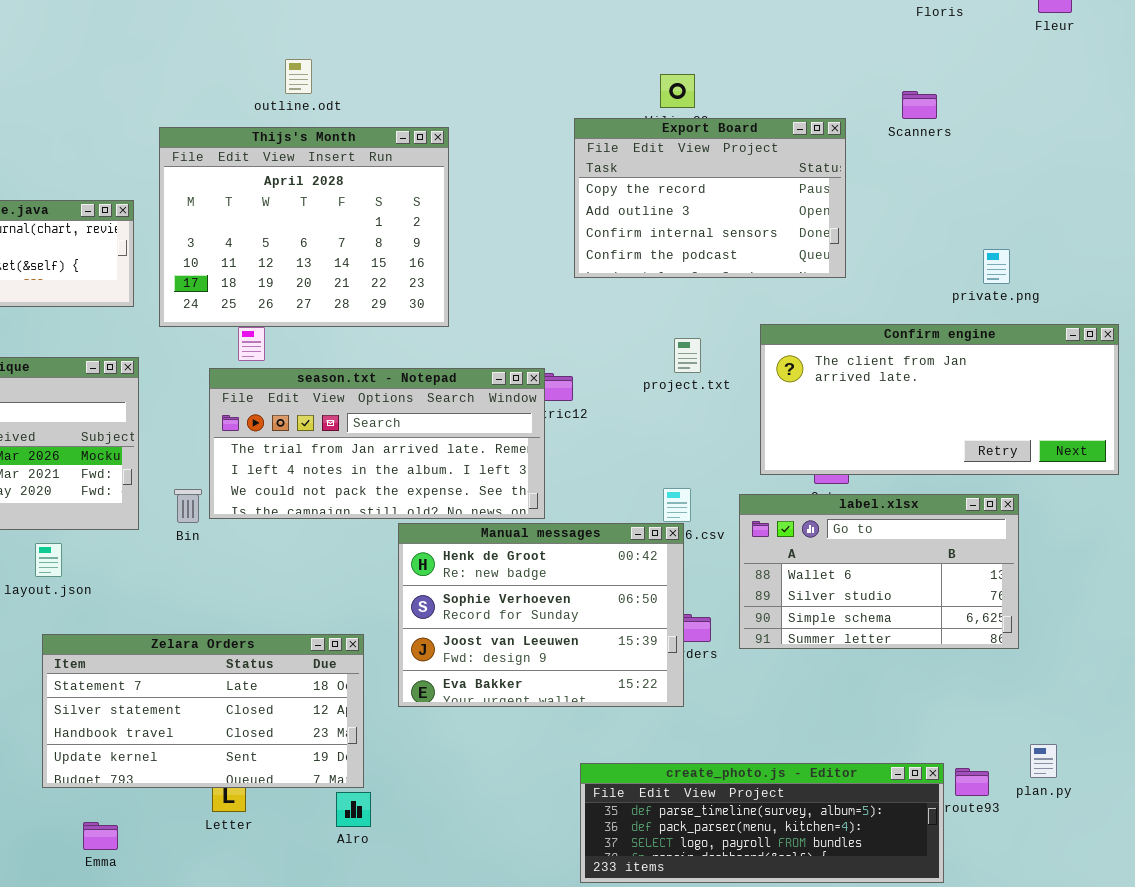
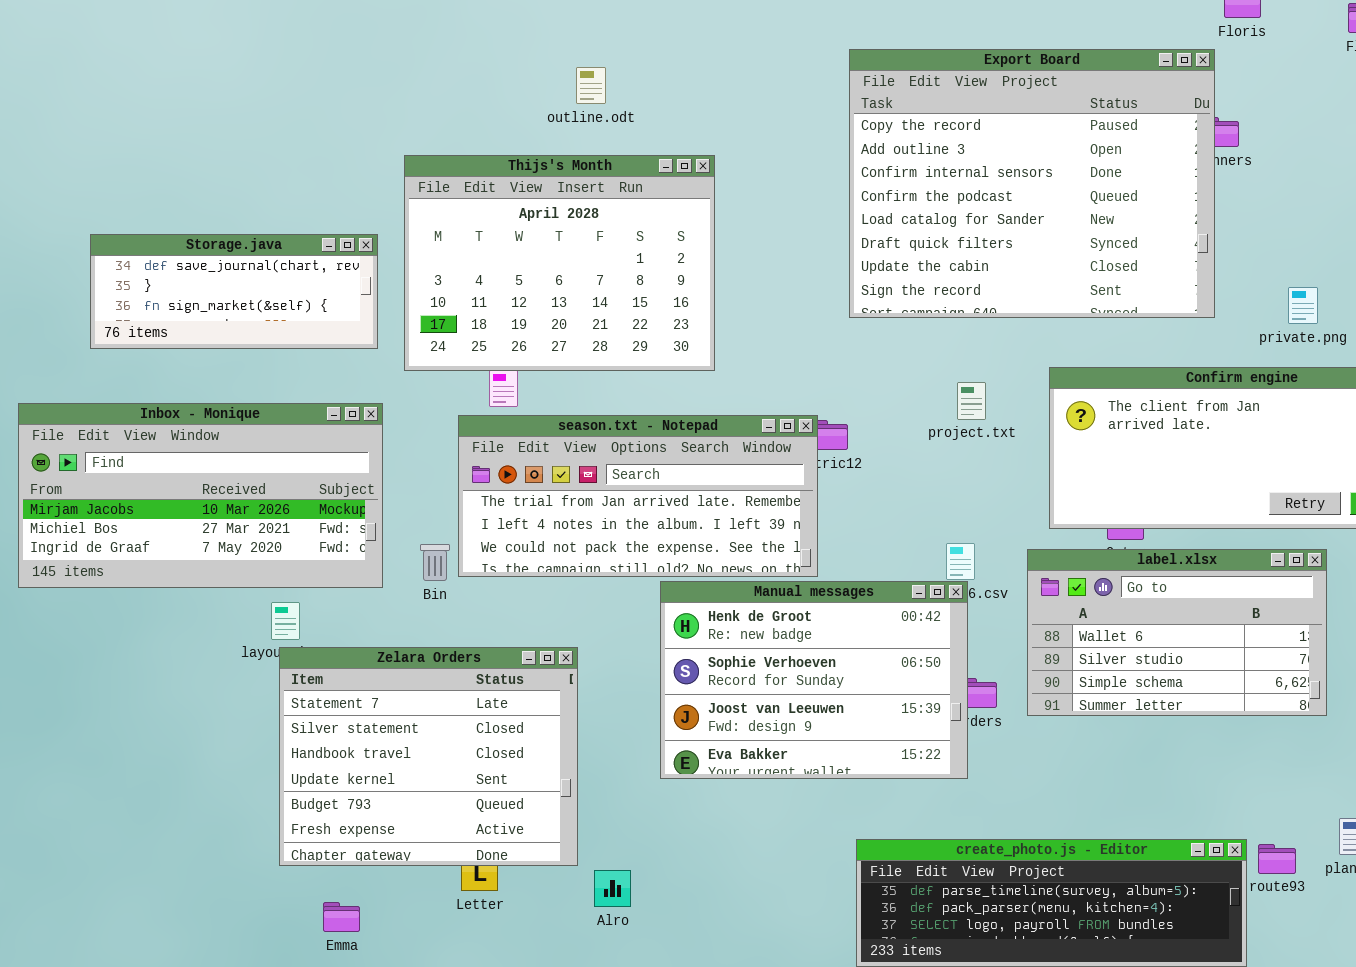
outline.odt: [285,59,312,94] -> [576,67,606,104], moved
Export Board: [574,118,846,278] -> [849,49,1215,318], resized
Zelara Orders: [42,634,364,788] -> [279,647,578,866], resized

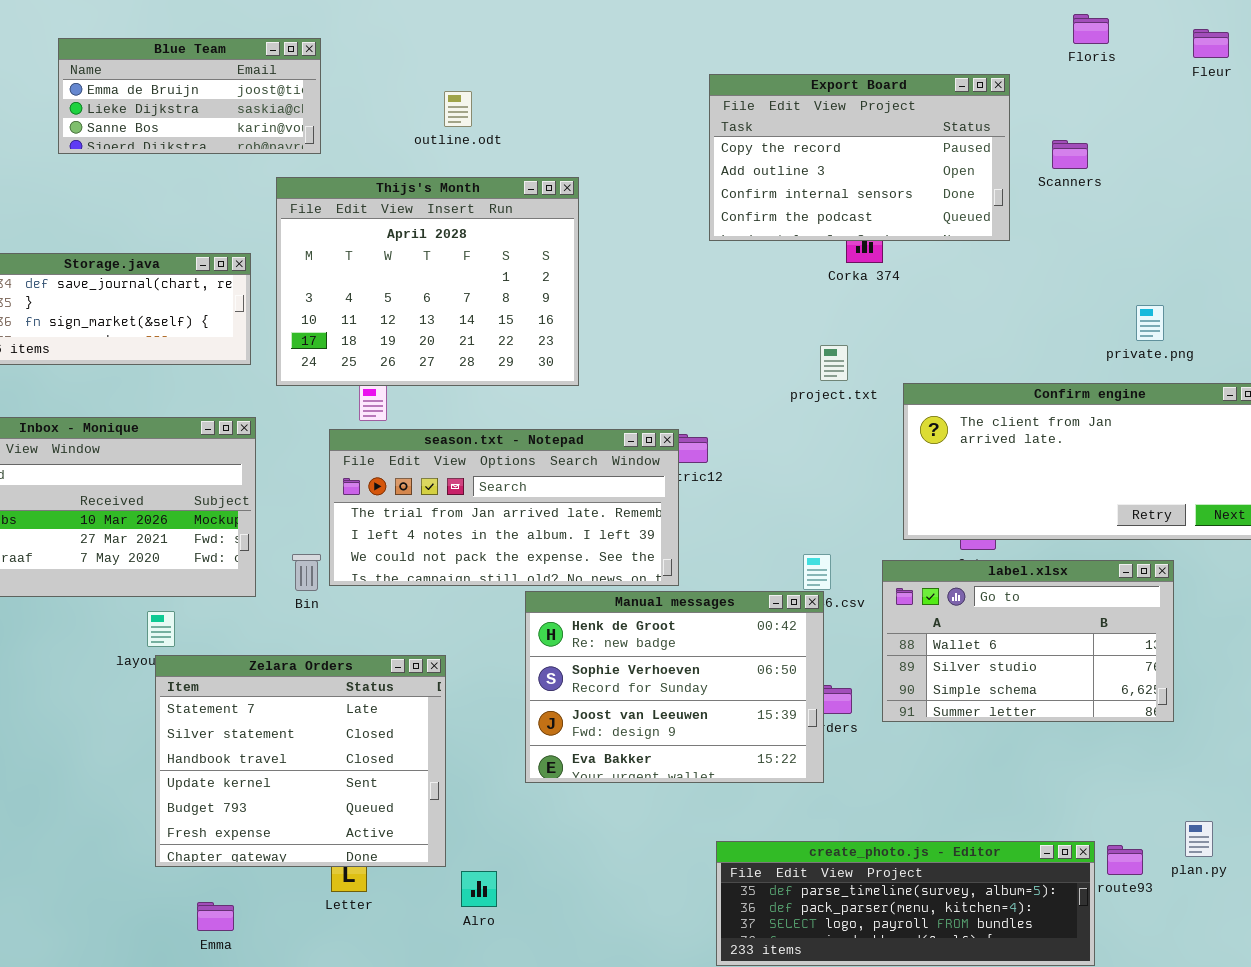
Blue Team: none -> [58,38,321,154], opened
Export Board: [849,49,1215,318] -> [709,74,1010,241], resized
project.txt: [957,382,986,420] -> [820,345,848,381], moved

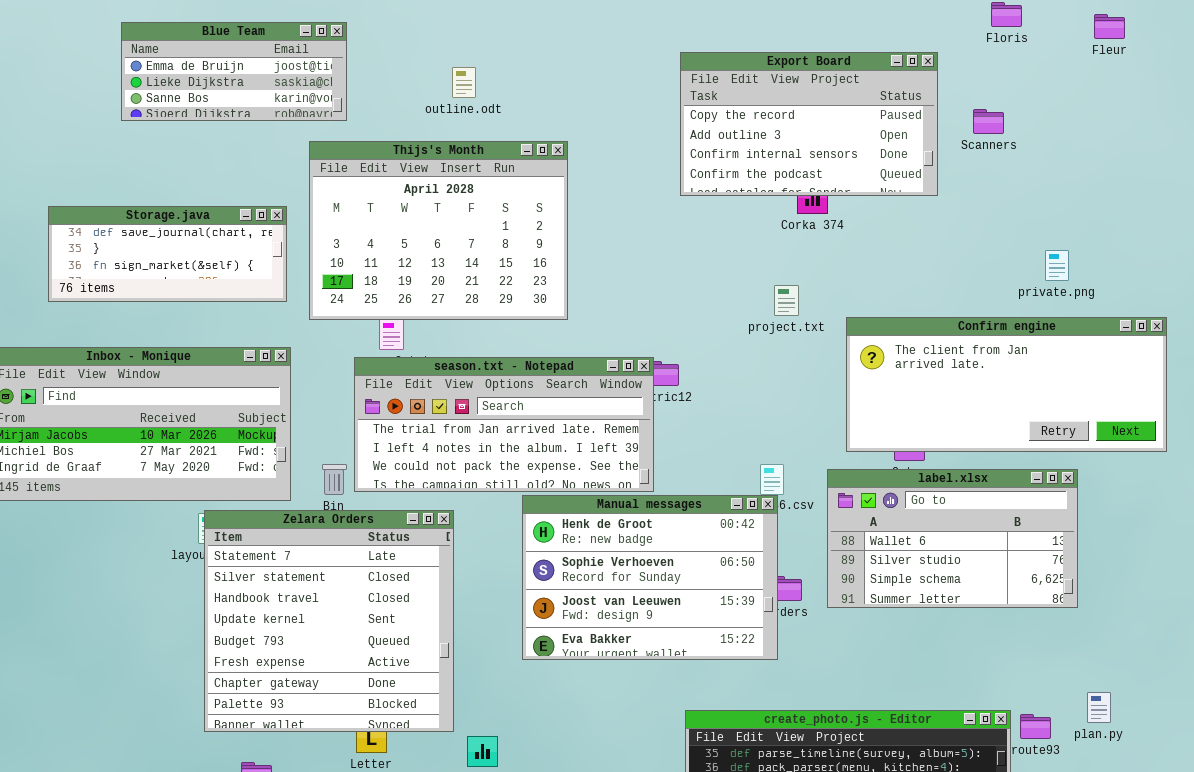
Zelara Orders: [155,655,446,867] -> [204,510,454,732], resized

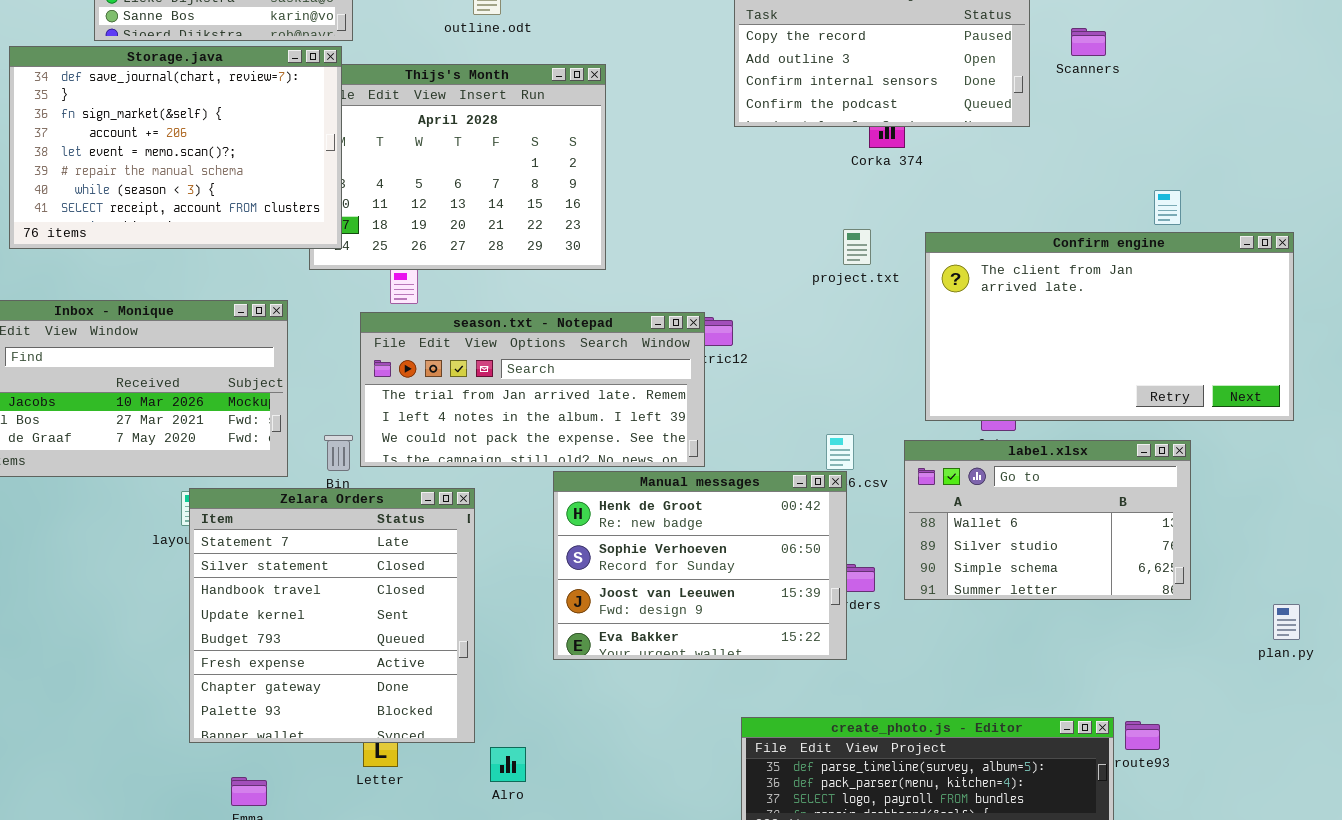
Storage.java: [48,206,287,302] -> [9,46,342,249], resized
Confirm engine: [846,317,1167,452] -> [925,232,1294,421], resized
plan.py: [1087,692,1111,723] -> [1273,604,1300,640], moved

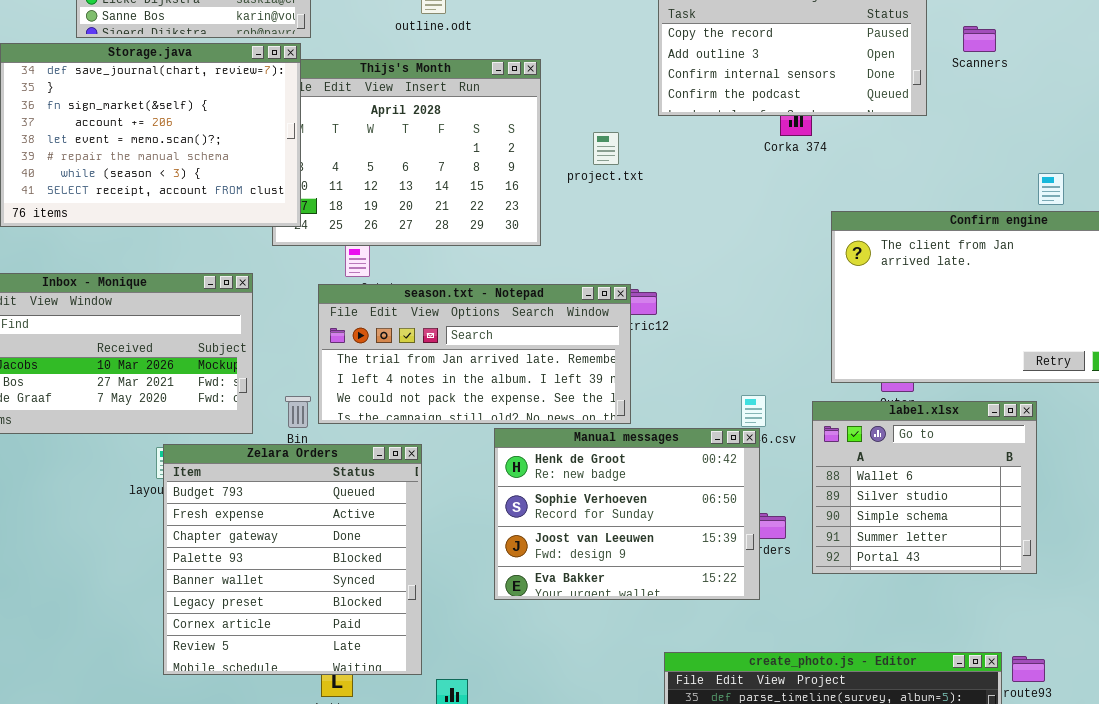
project.txt: [843,229,871,265] -> [593,132,619,165], moved
label.xlsx: [904,440,1191,600] -> [812,401,1037,574], resized
Zelara Orders: [189,488,475,743] -> [163,444,422,675], scrolled down 4 rows

